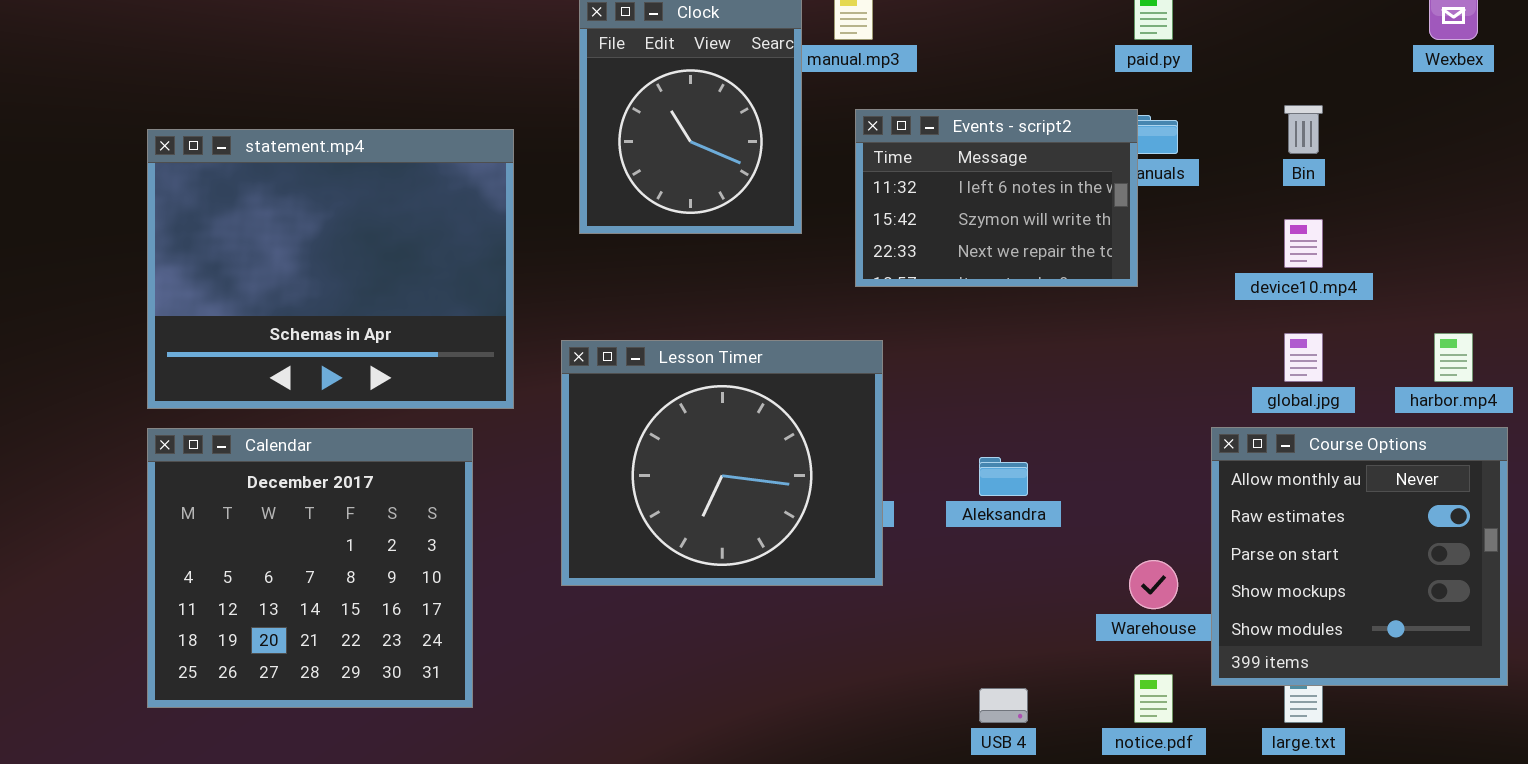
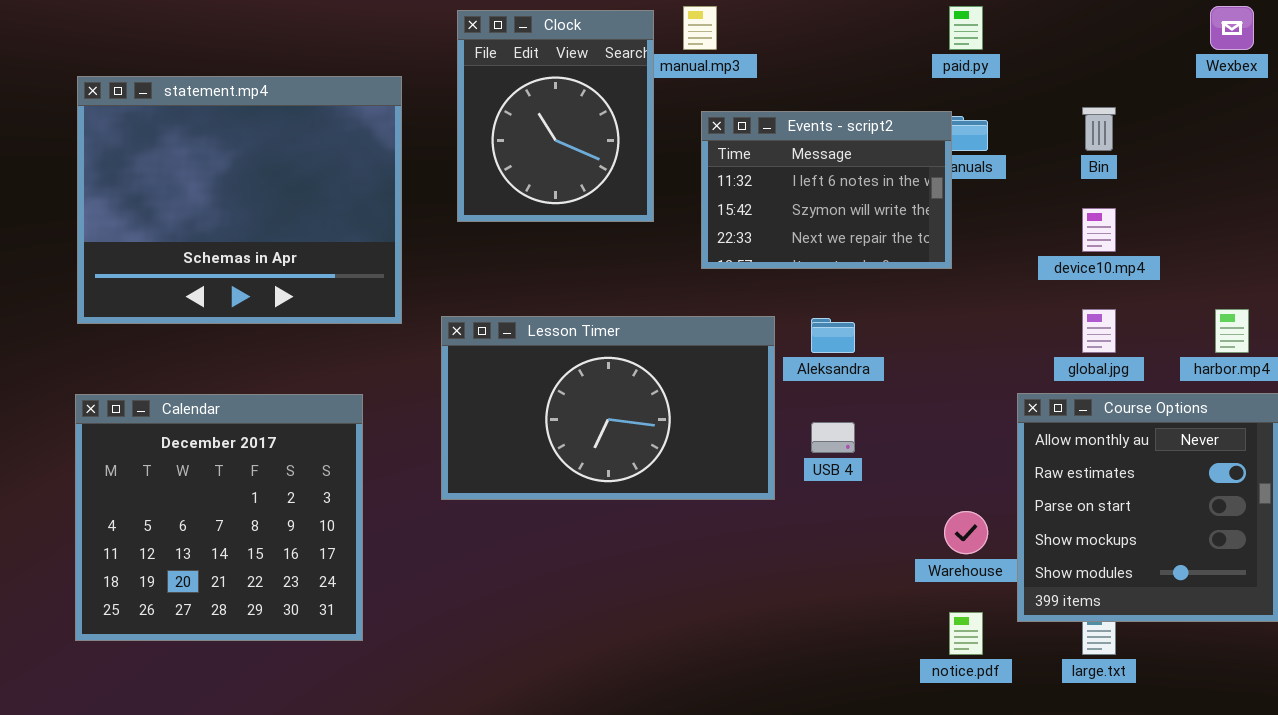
statement.mp4: [147,129,514,409] -> [77,76,402,324], moved
Lesson Timer: [561,340,883,586] -> [441,316,775,500], resized
Aleksandra: [979,457,1028,496] -> [811,318,855,353], moved
USB 4: [979,688,1028,723] -> [811,422,855,453], moved

